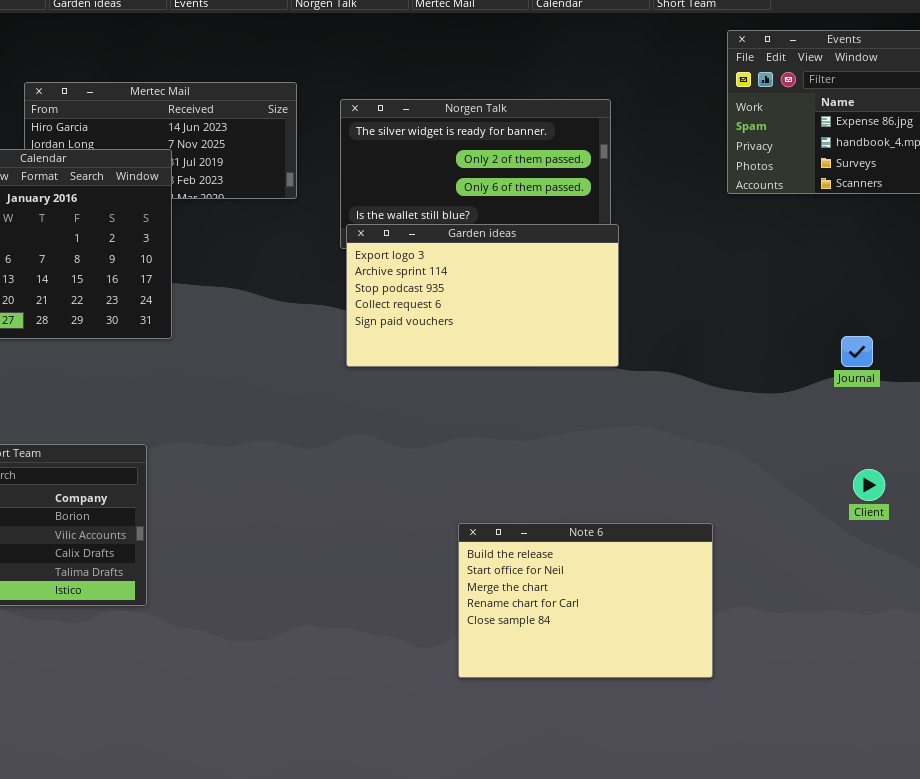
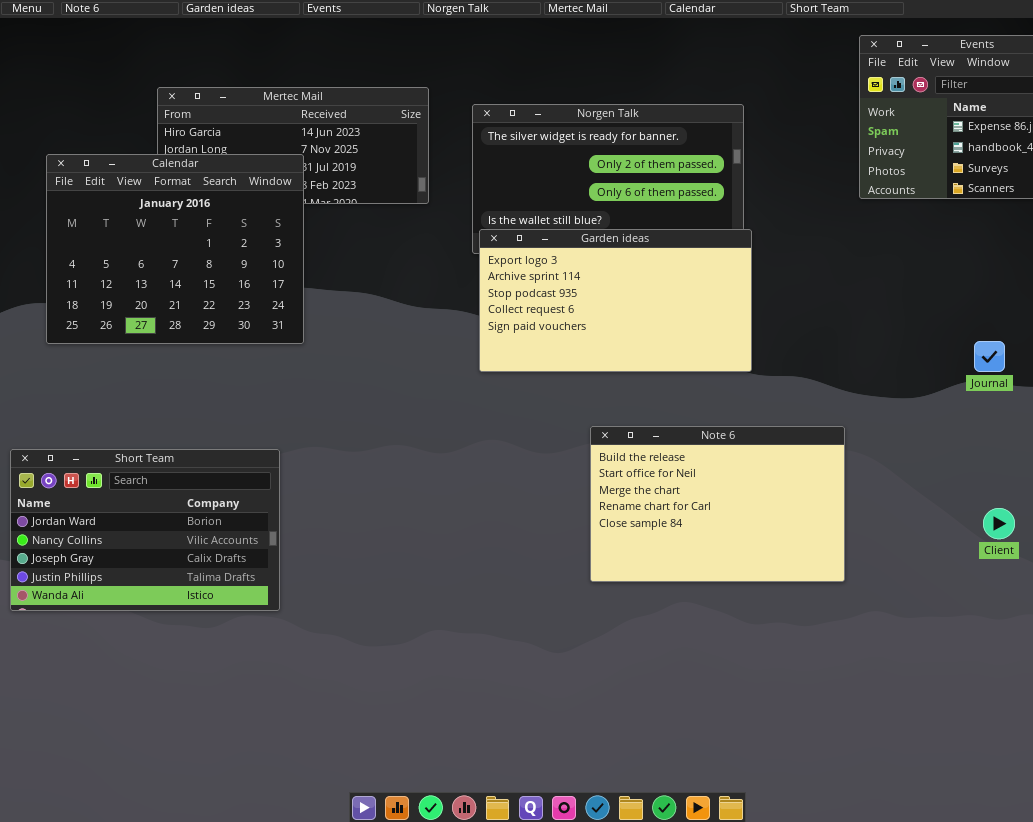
Client: [853,469,885,501] -> [983,508,1015,539], moved
Note 6: [458,523,713,678] -> [590,426,845,582], moved

